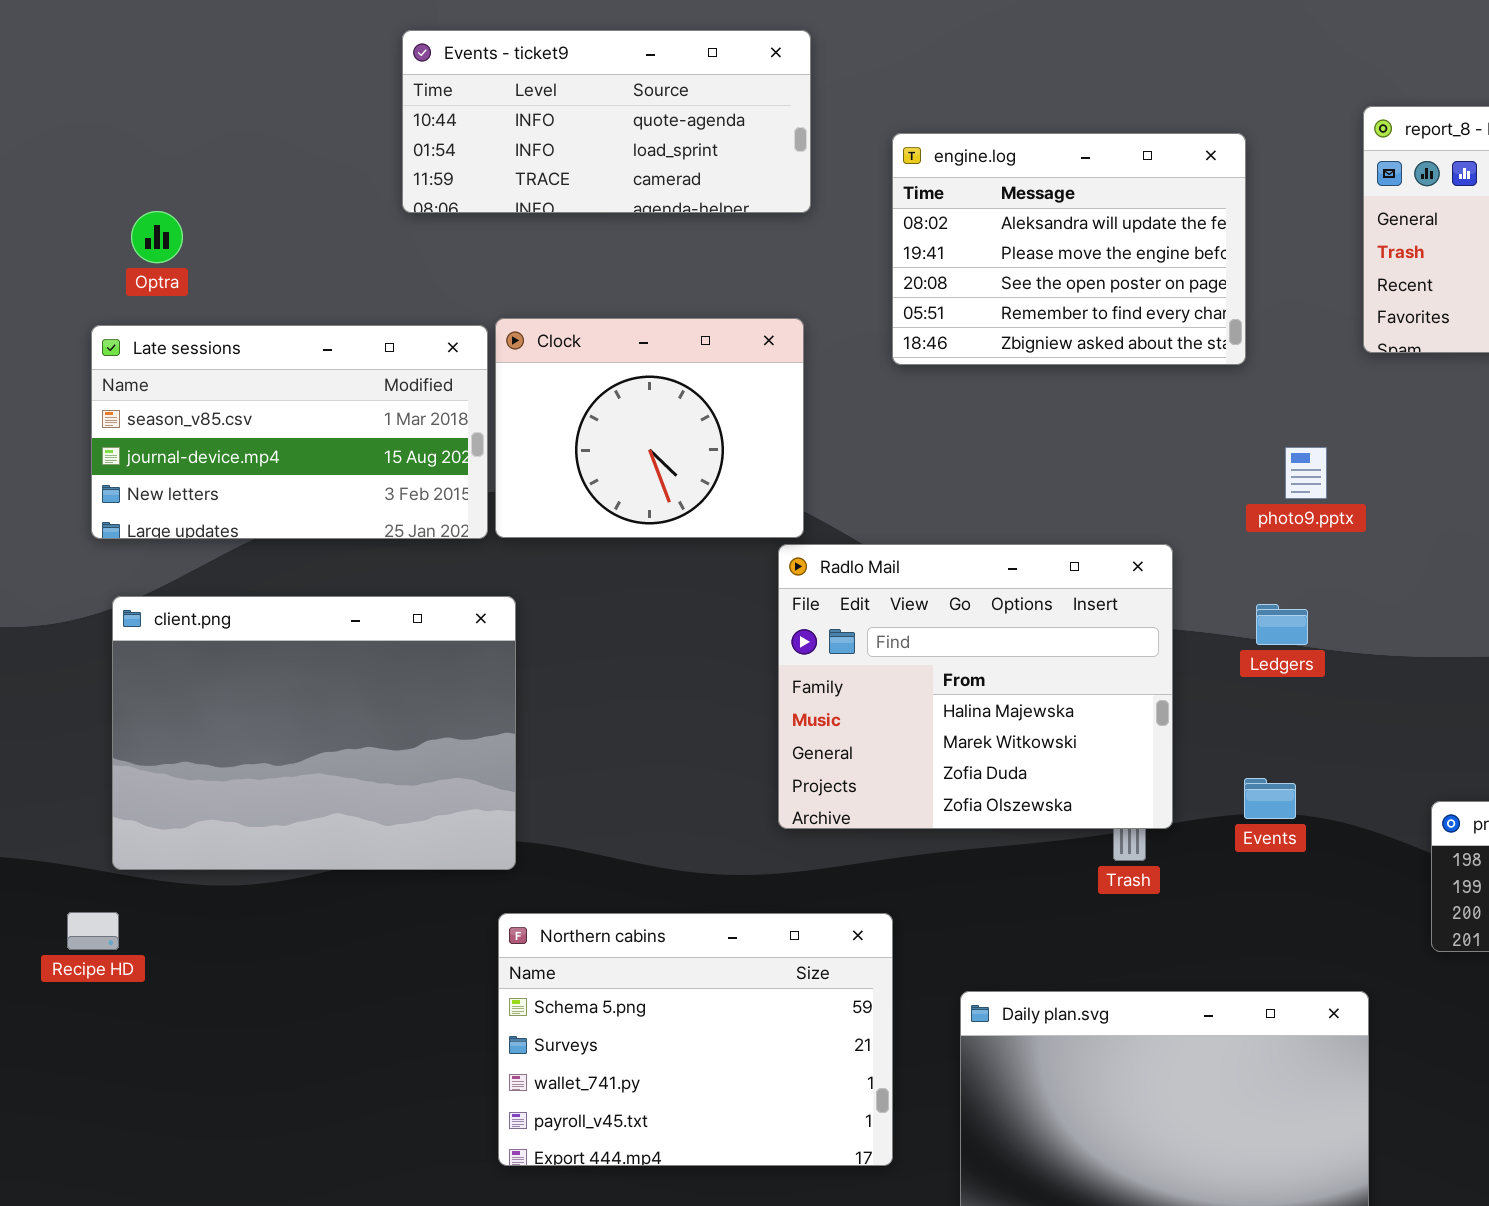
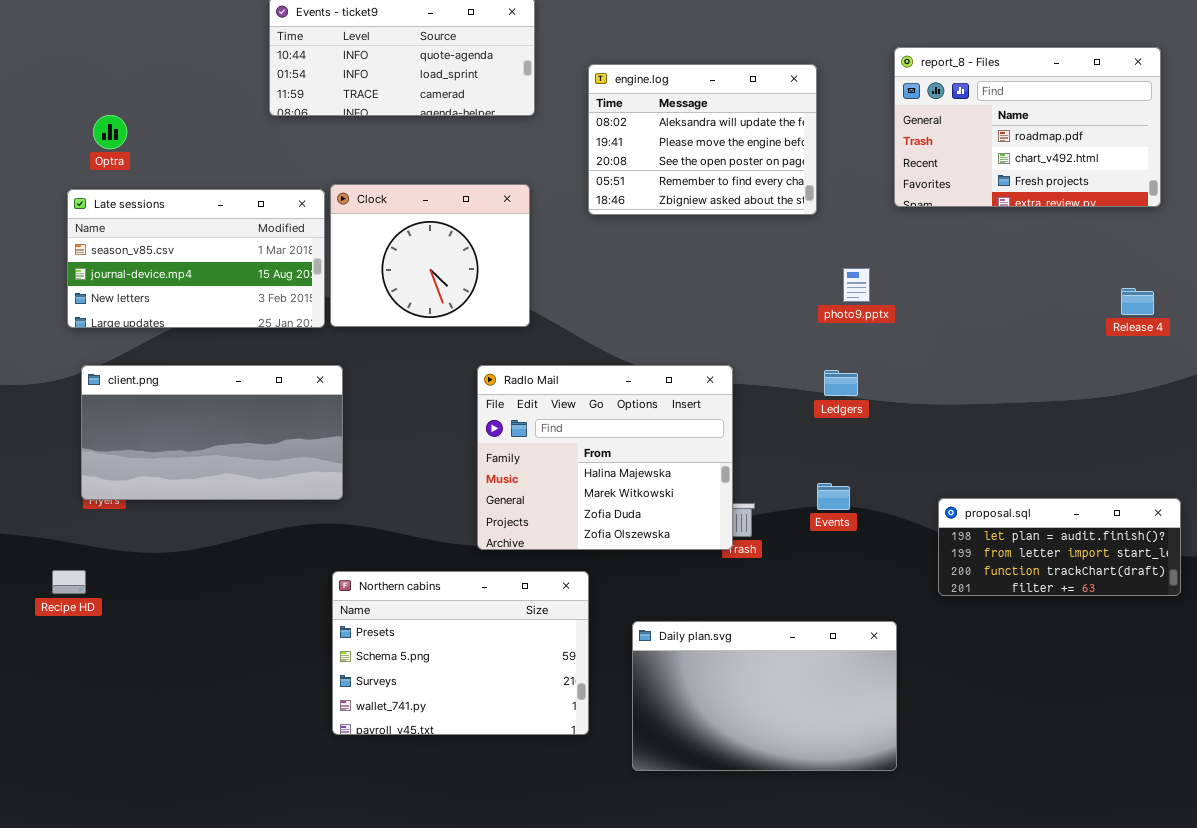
Radlo Mail: [778,544,1173,829] -> [477,365,733,550], moved
client.png: [112,596,516,870] -> [81,365,343,500], resized
Northern cabins: [498,913,893,1166] -> [332,571,589,735], scrolled up 1 row

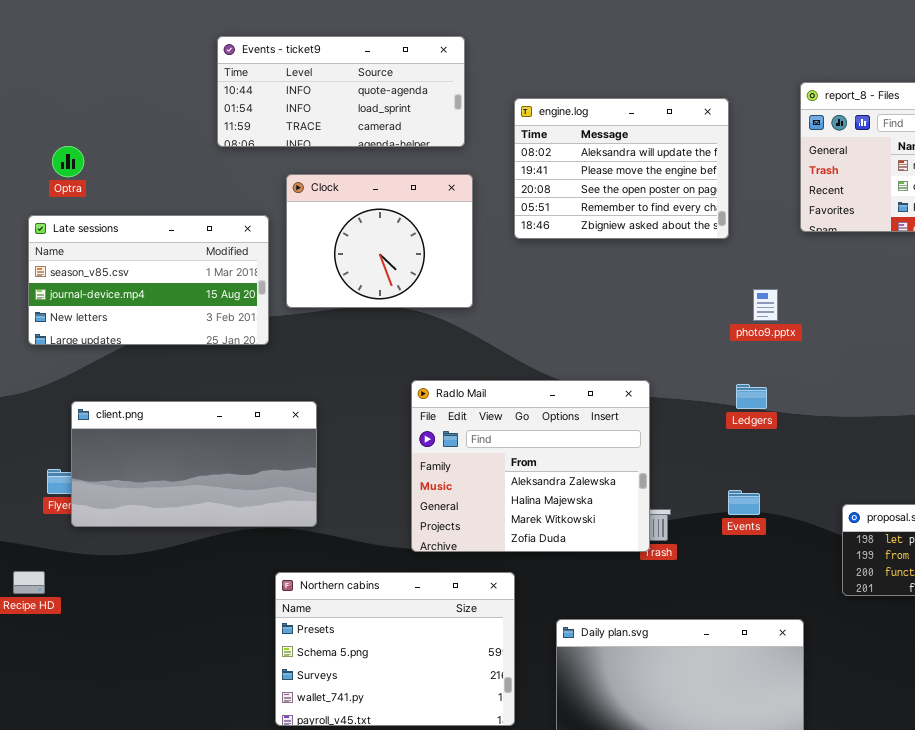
Clock: [330,184,530,327] -> [286,174,473,308], moved
client.png: [81,365,343,500] -> [71,401,317,527], moved
Radlo Mail: [477,365,733,550] -> [411,380,650,552], scrolled up 1 row

